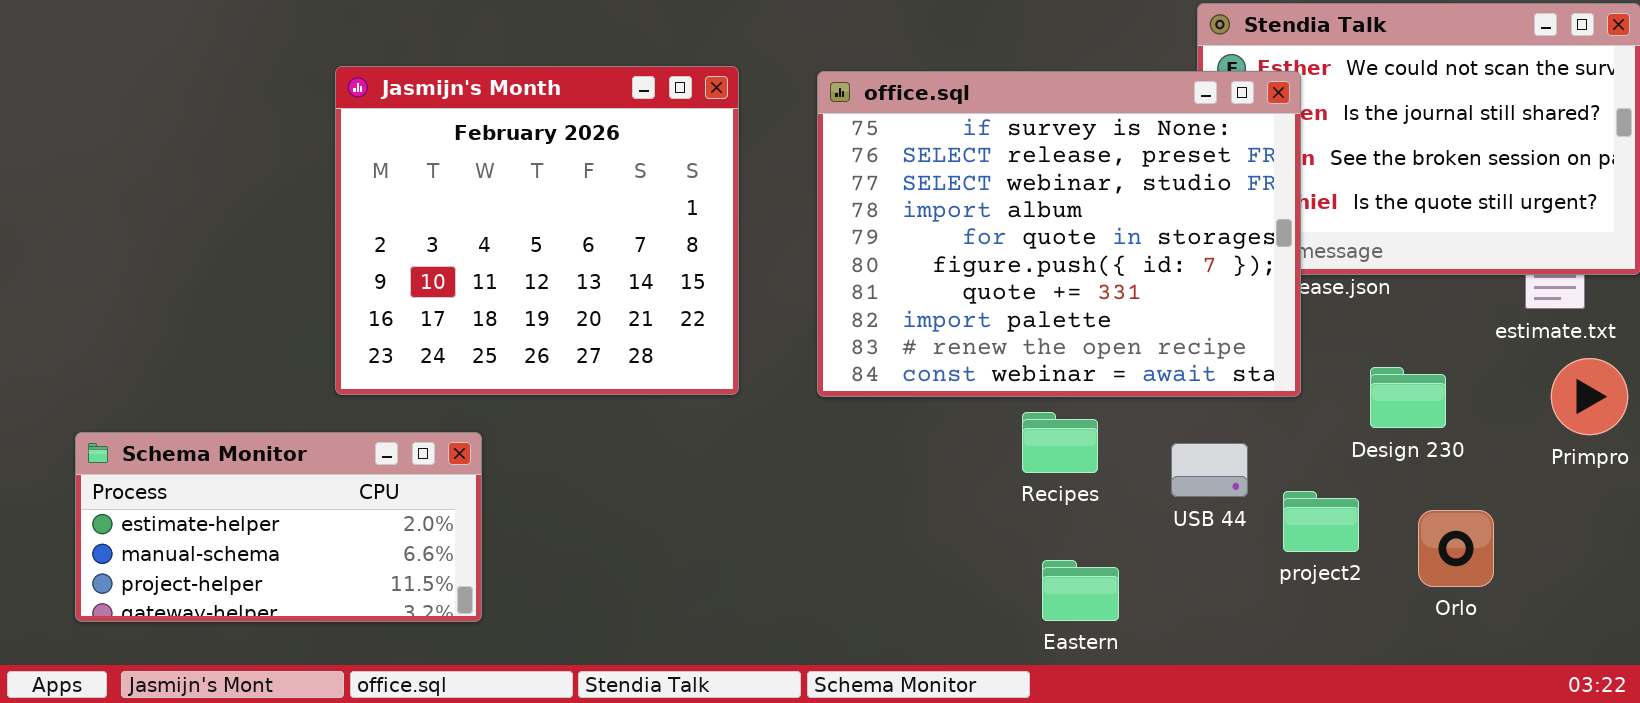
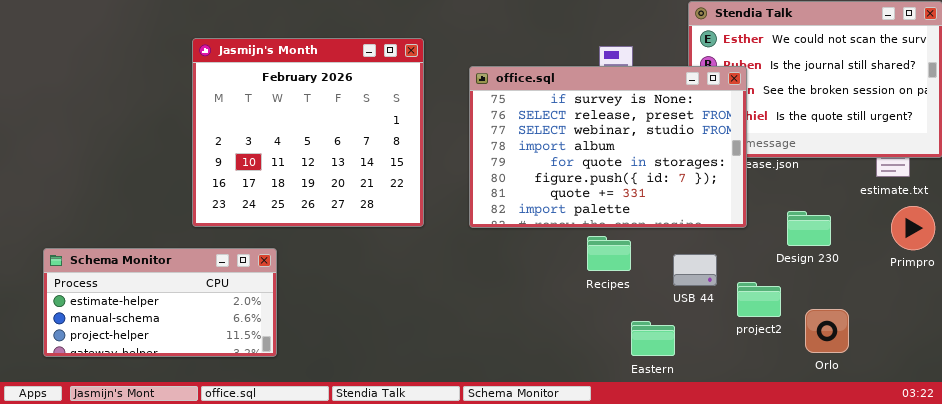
office.sql: [817,71,1301,397] -> [469,66,747,228], resized
Orlo: [1418,510,1494,587] -> [805,309,849,353], moved
Eastern: [1042,560,1119,621] -> [631,321,675,356], moved

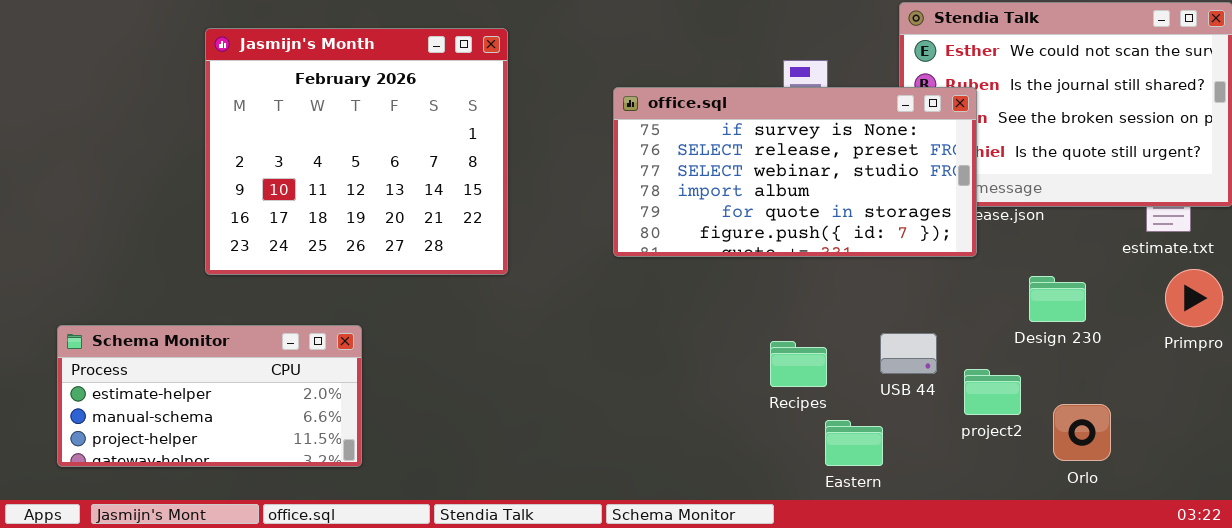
Jasmijn's Month: [192,38,424,227] -> [205,28,508,275], moved
office.sql: [469,66,747,228] -> [613,87,977,257], resized
Recipes: [587,236,631,271] -> [770,341,827,387], moved

